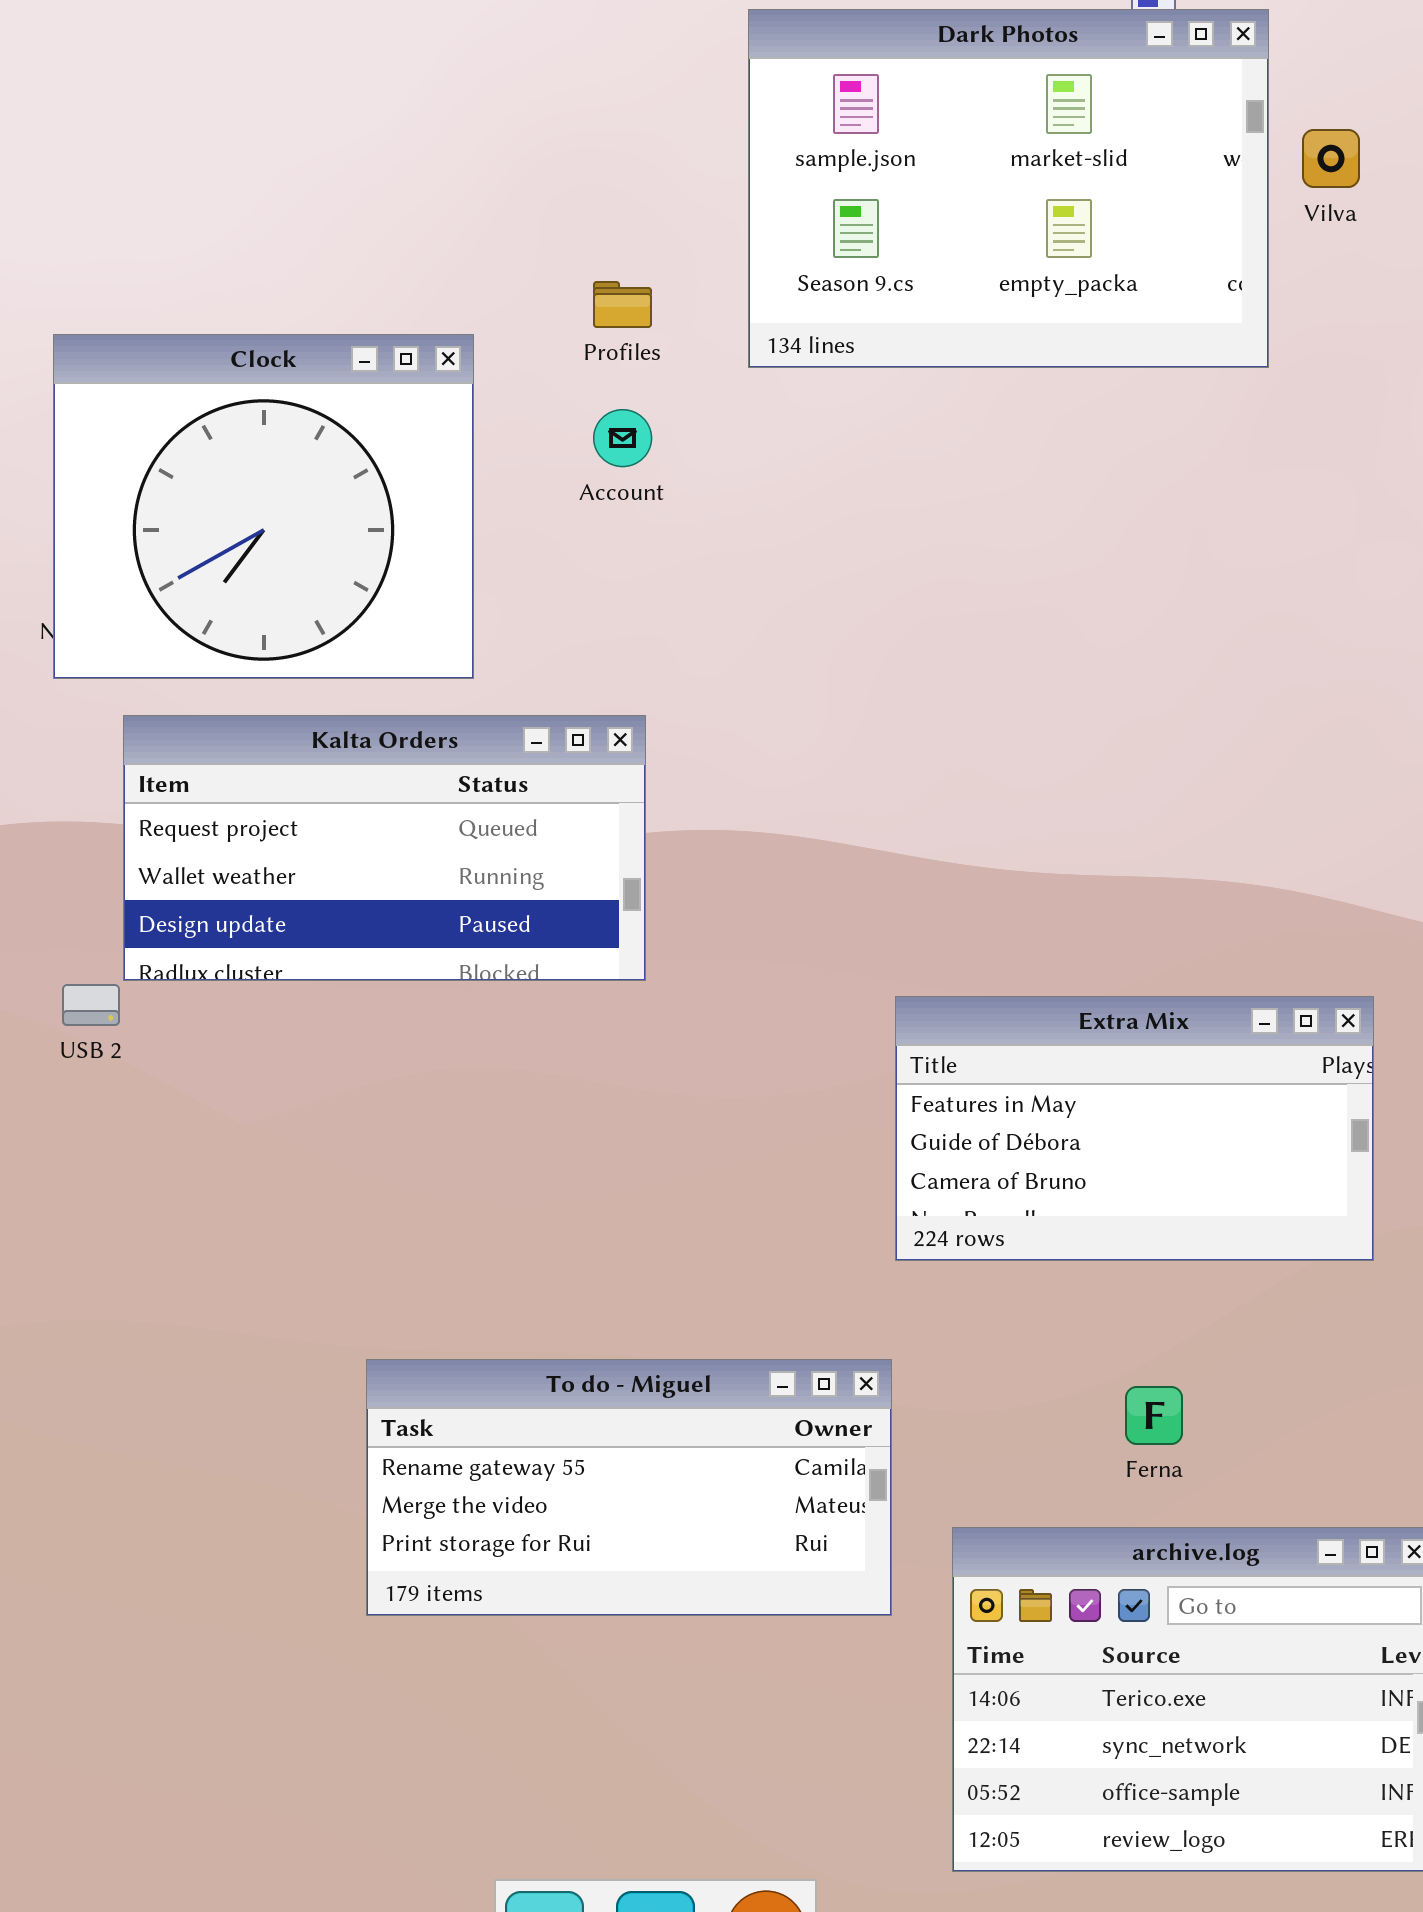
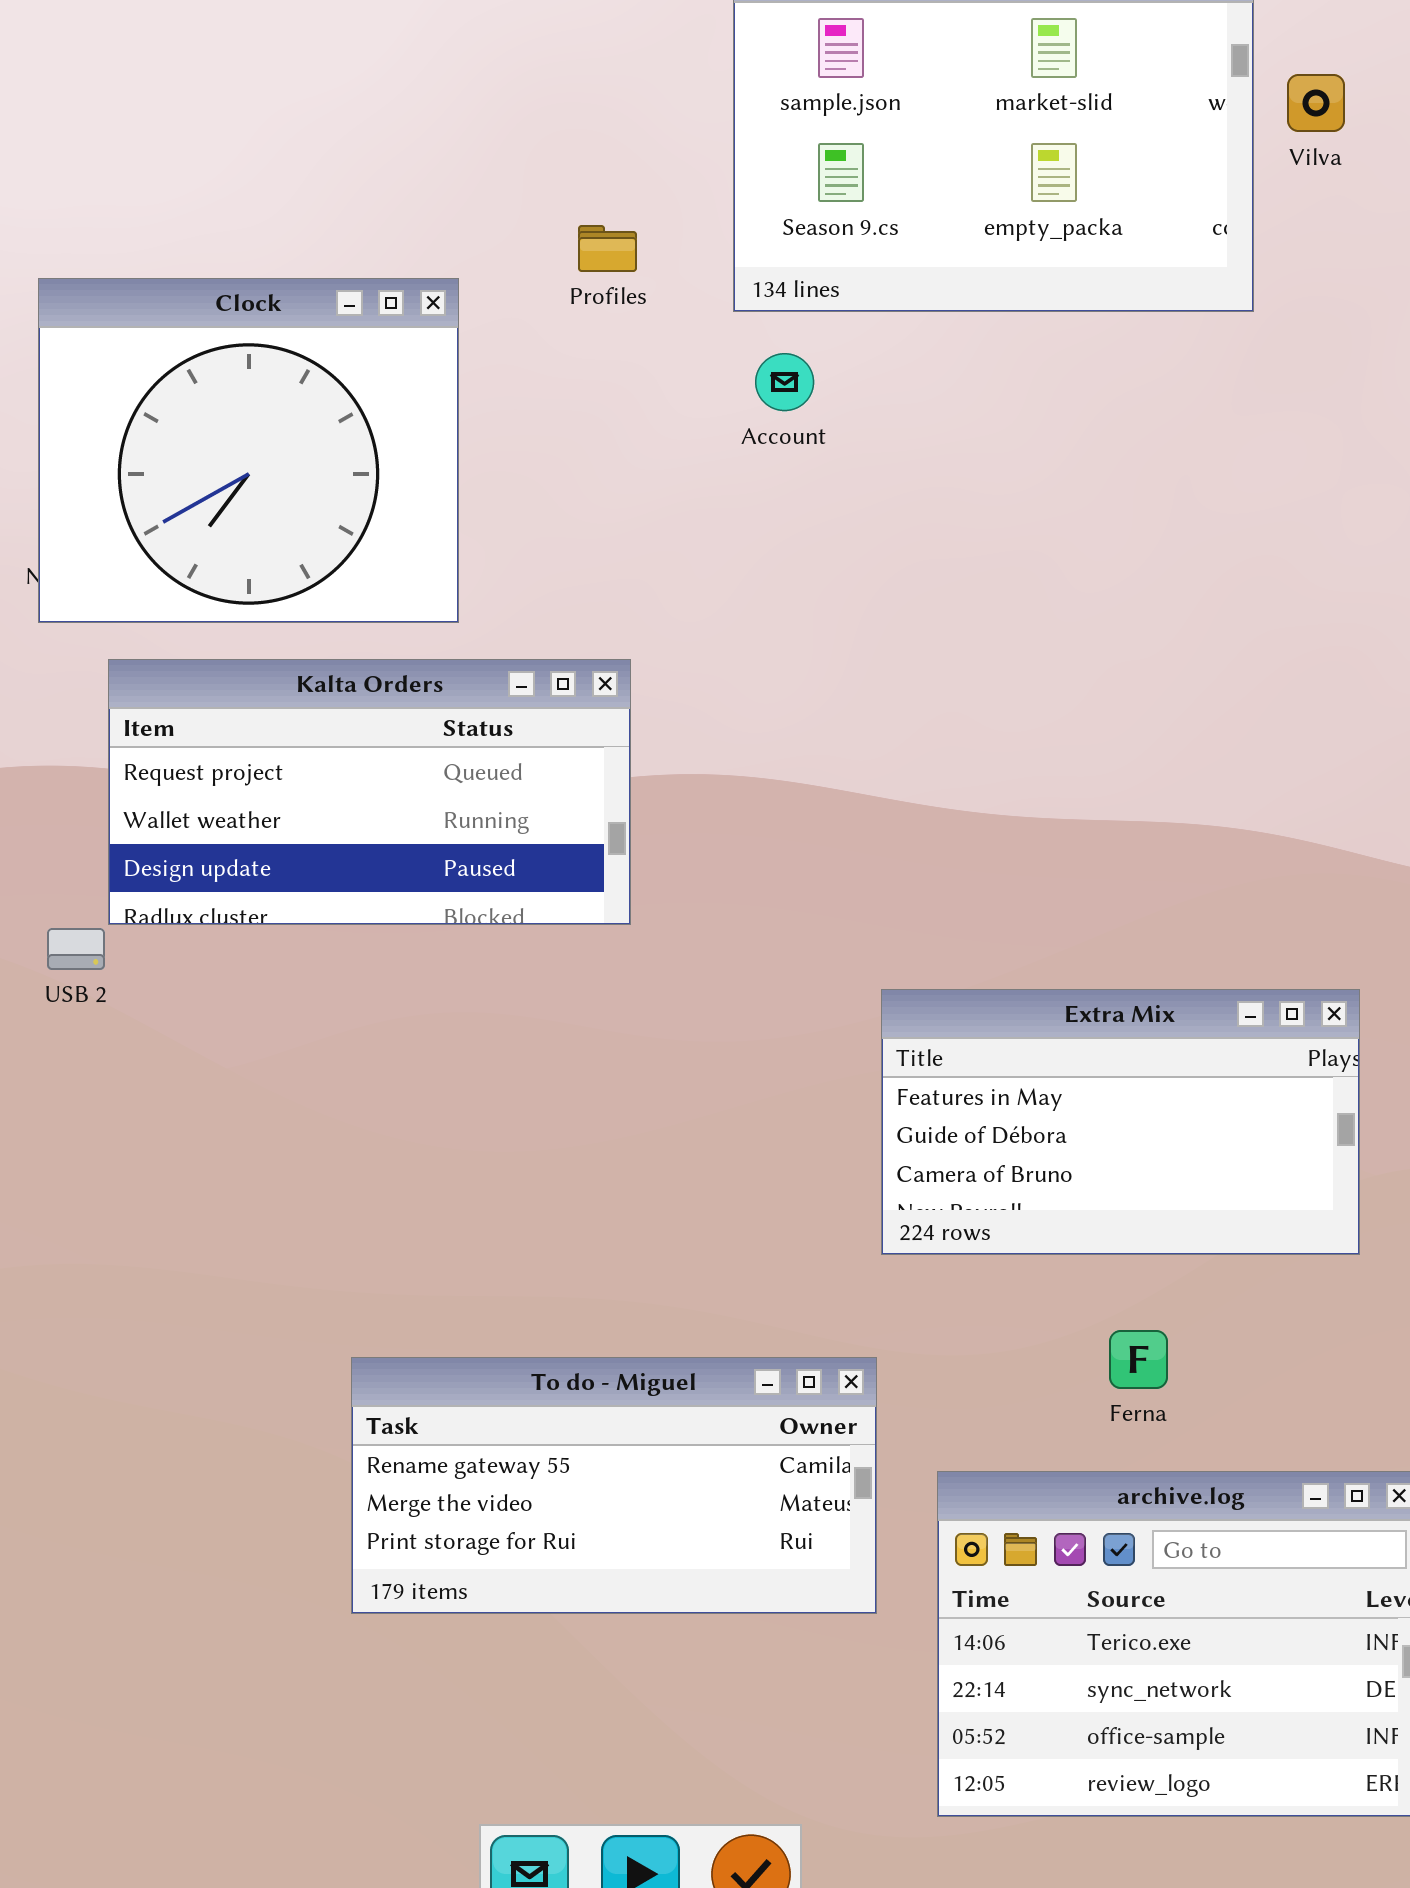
Account: [593,409,652,467] -> [755,353,814,411], moved
Extra Mix: [895,996,1374,1261] -> [881,989,1360,1255], moved
To do - Miguel: [366,1359,892,1616] -> [351,1357,877,1614], moved

